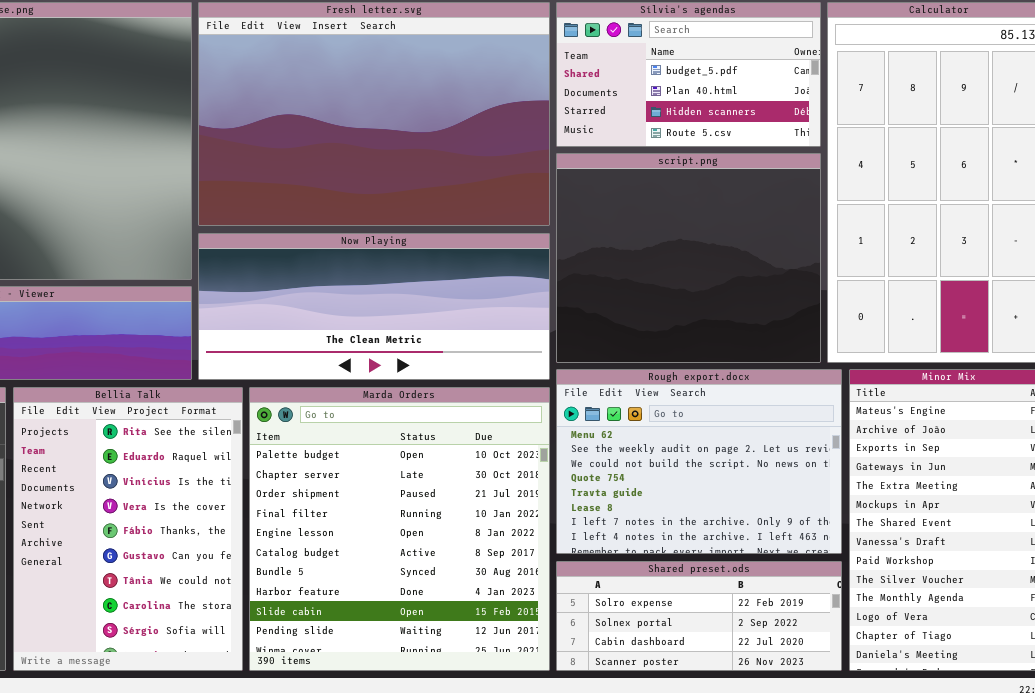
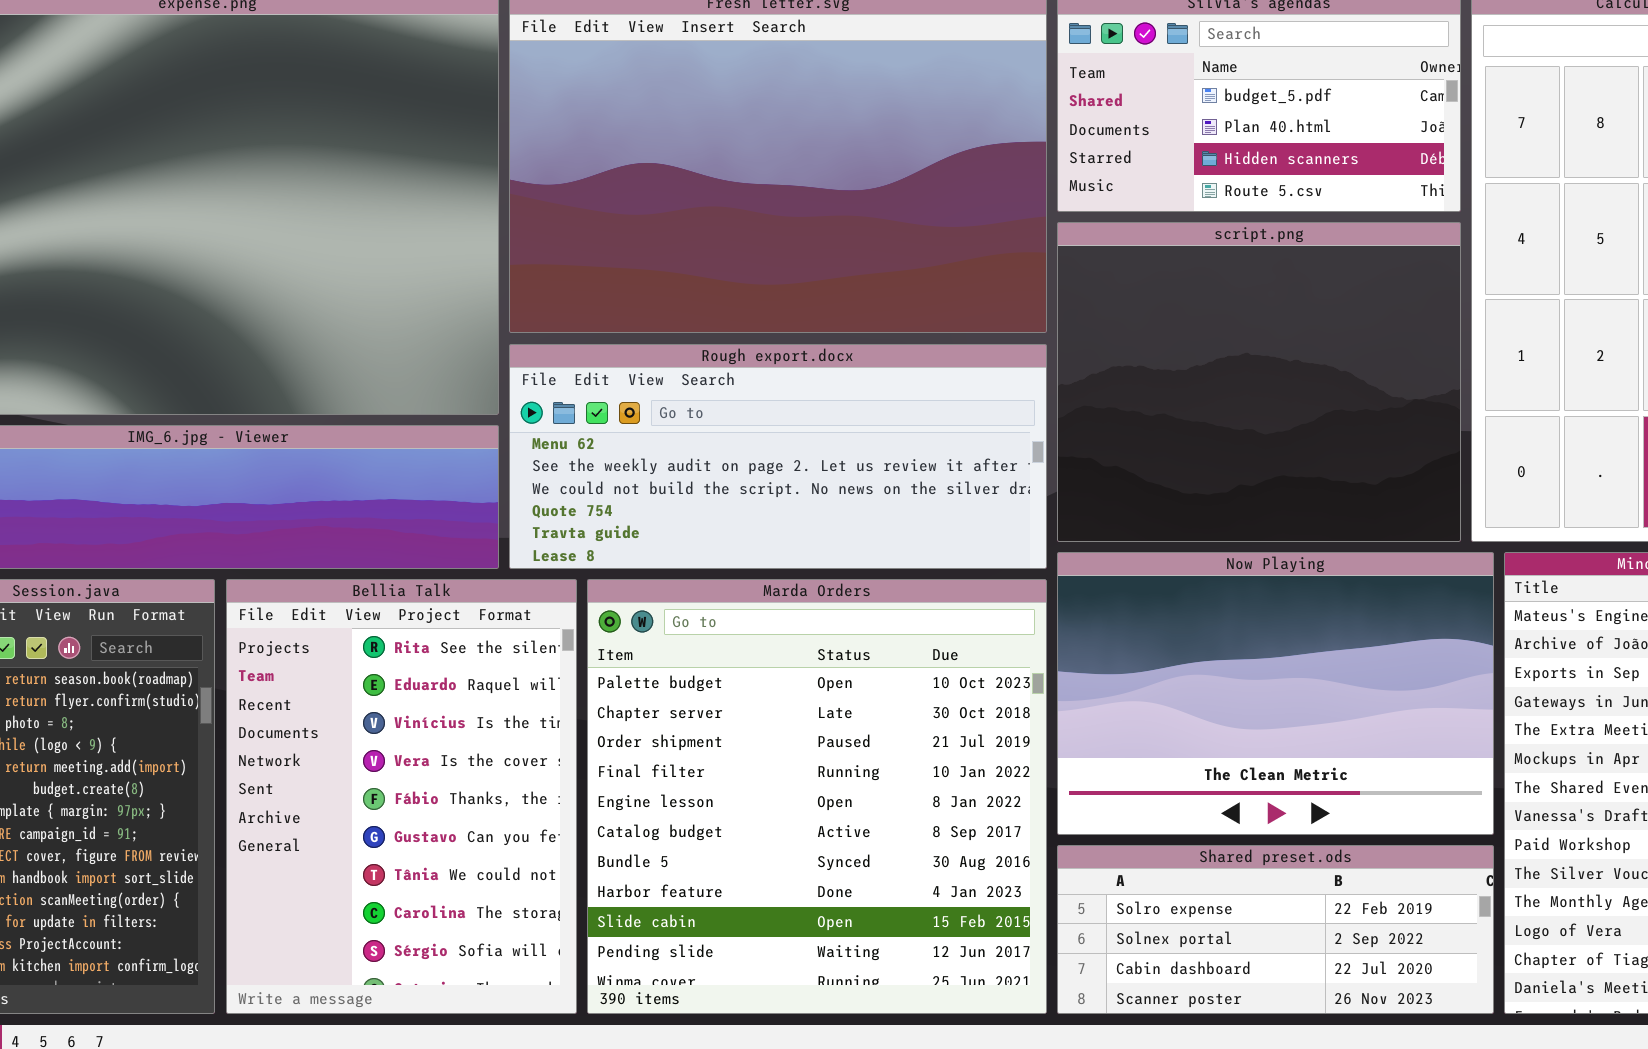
Now Playing: [198,233,550,380] -> [1057,552,1494,835], moved, resized
Rough export.docx: [556,369,842,554] -> [509,344,1047,569], moved, resized

